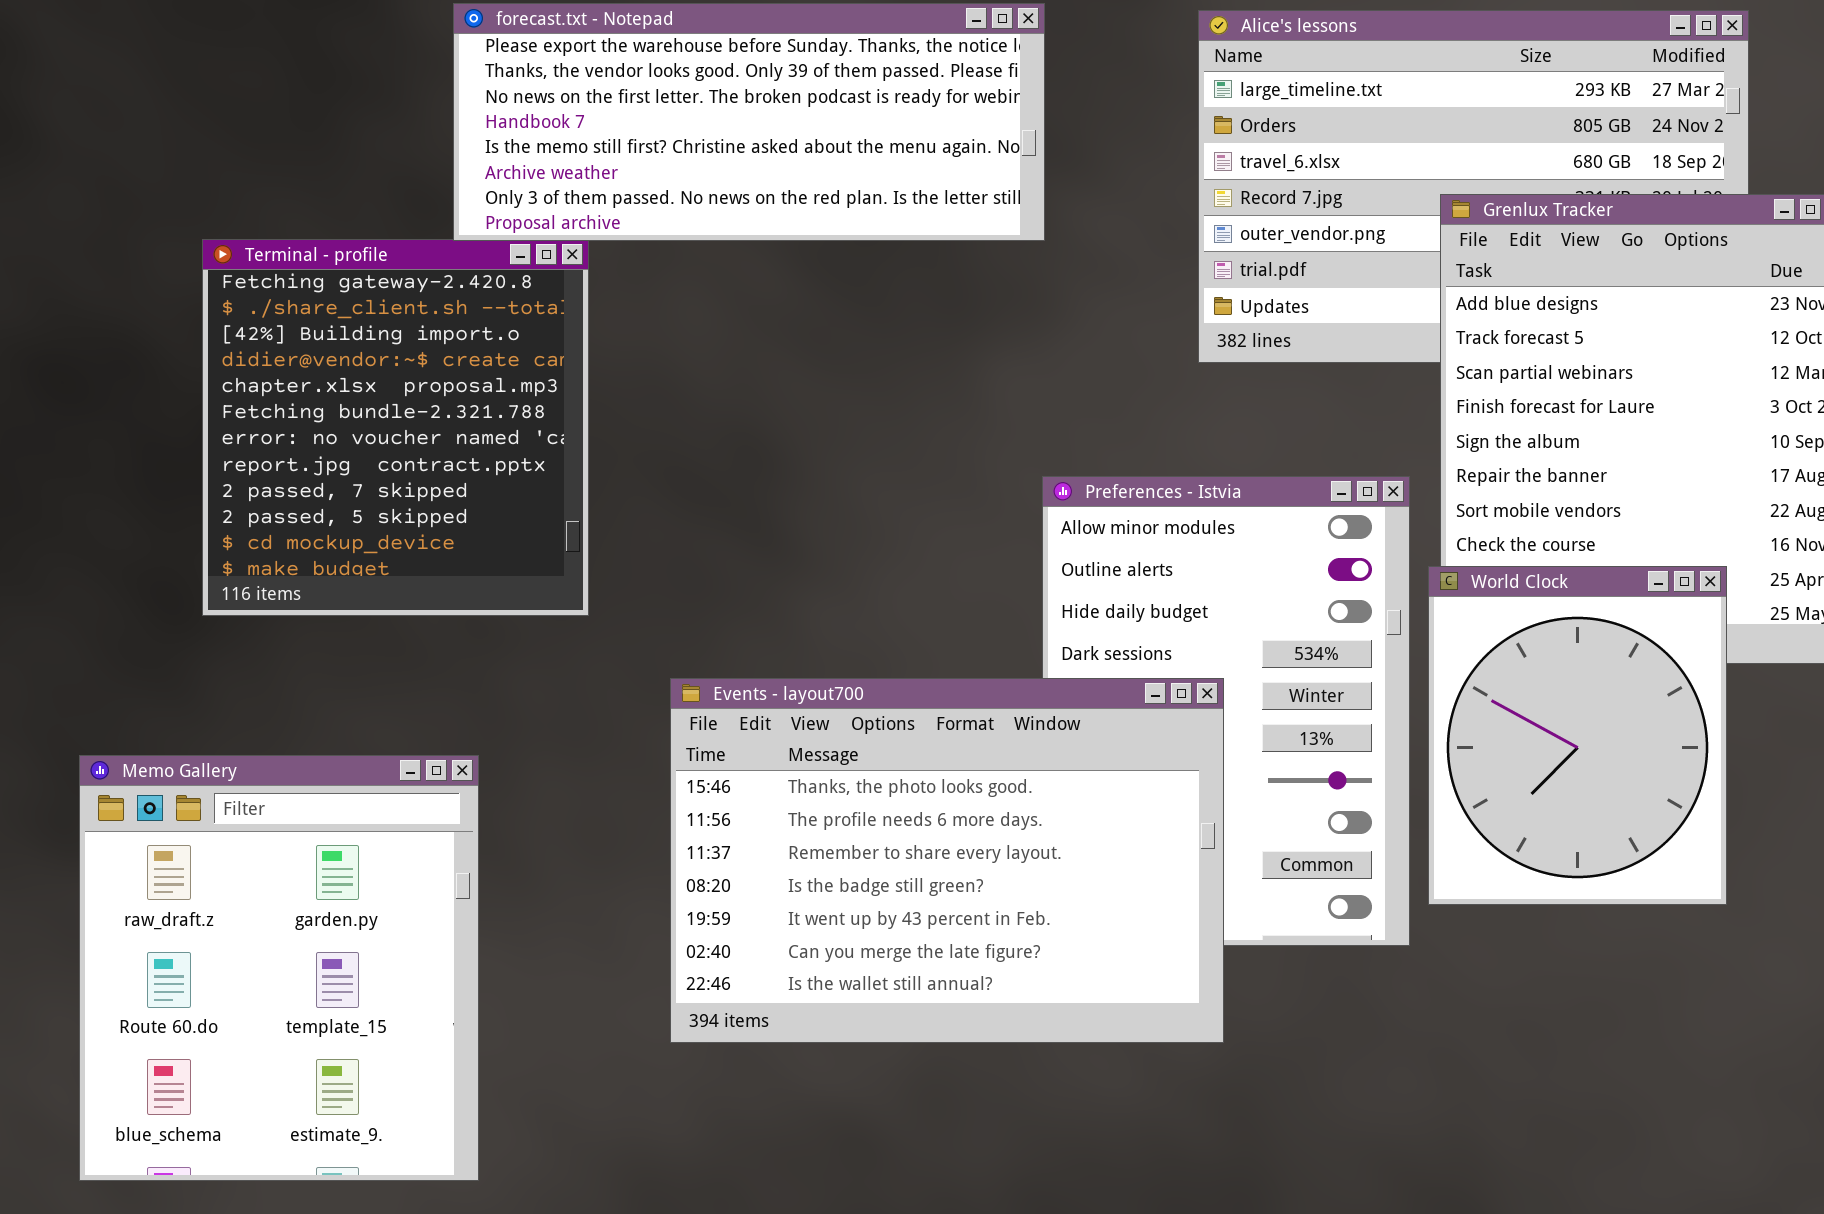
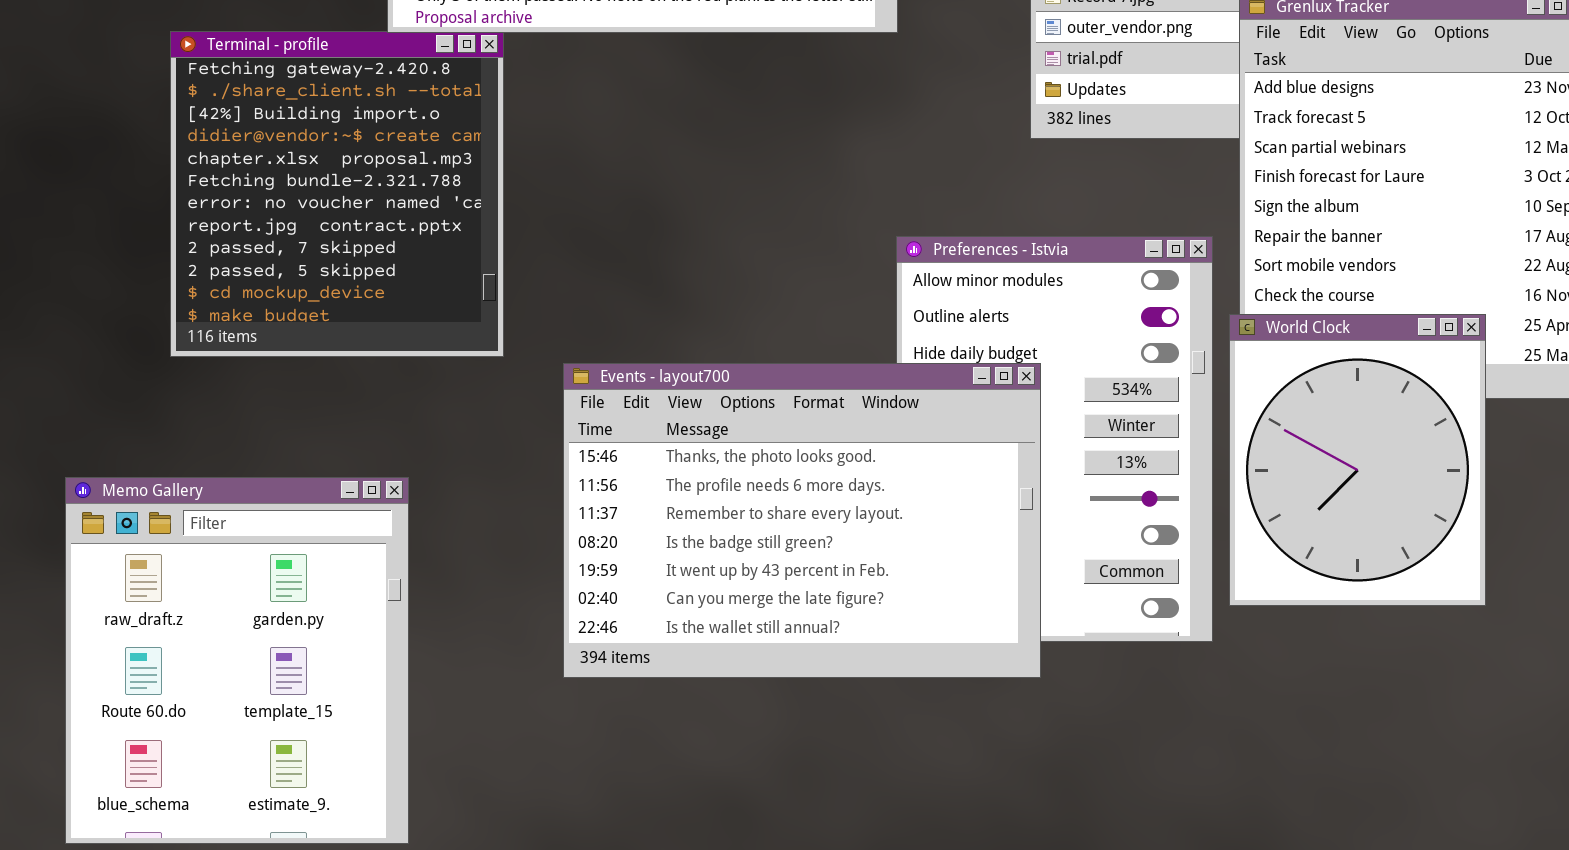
Events - layout700: [670,678,1224,1043] -> [563,363,1041,678], moved

